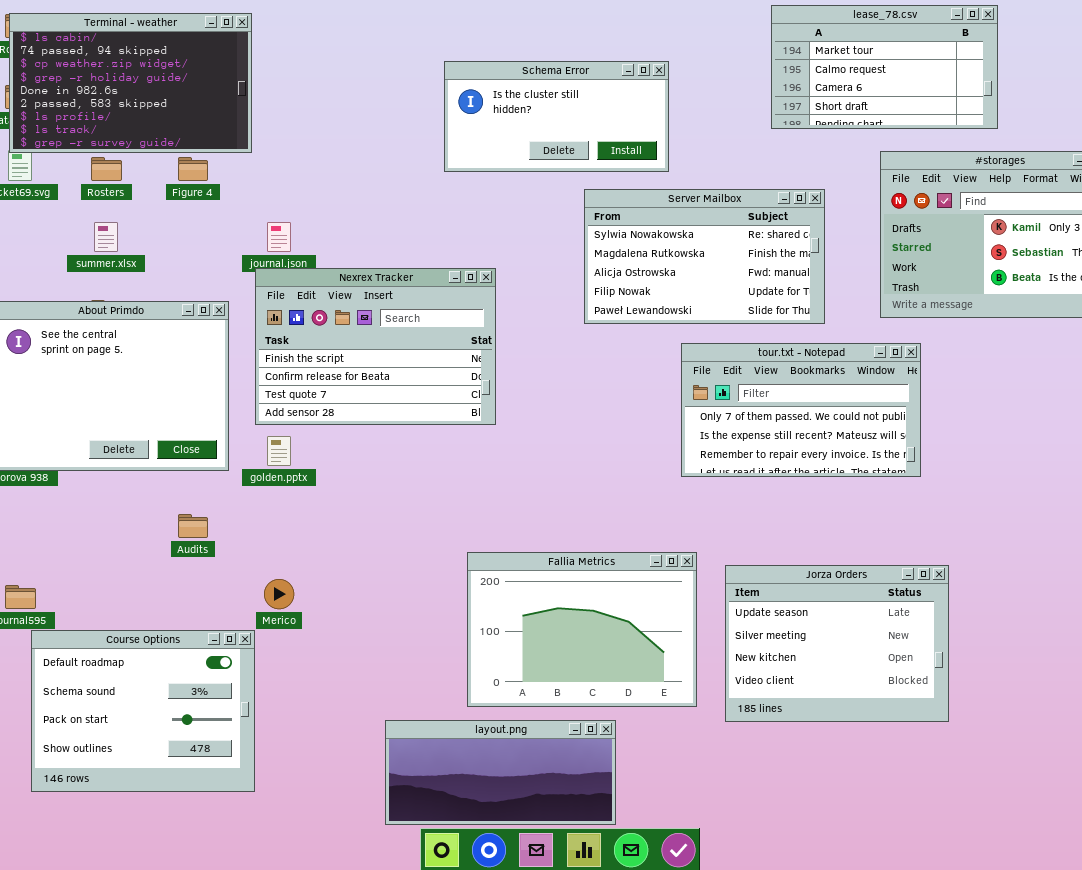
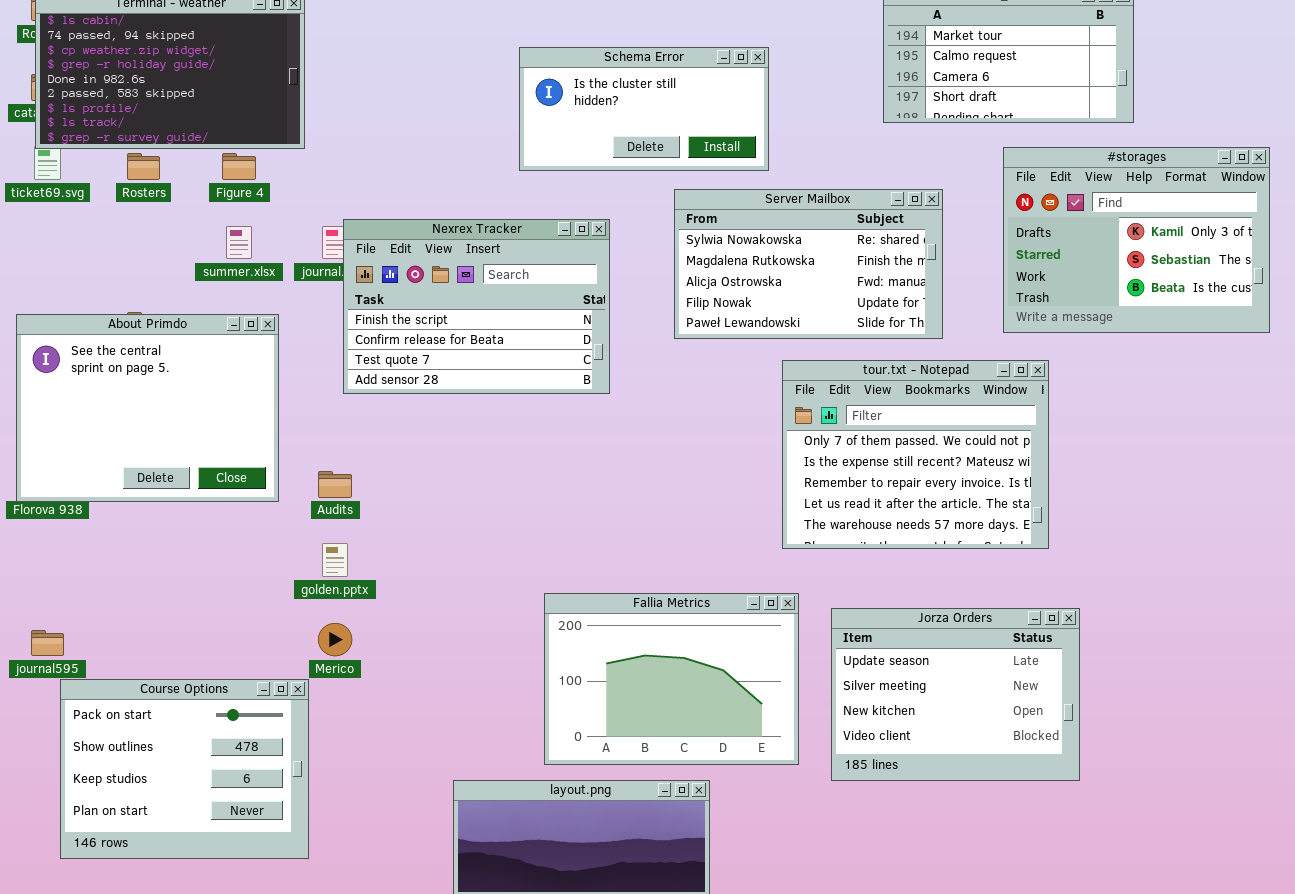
summer.xlsx: [94,222,118,252] -> [226,226,252,259], moved
Nexrex Tracker: [255,268,496,425] -> [343,219,610,394], moved
tour.txt - Notepad: [681,343,921,477] -> [782,360,1049,549], resized
golden.pptx: [267,436,291,466] -> [322,543,348,577], moved
Audits: [178,514,208,538] -> [318,471,352,498], moved
Course Options: [31,630,255,792] -> [60,679,309,859], scrolled down 2 rows

